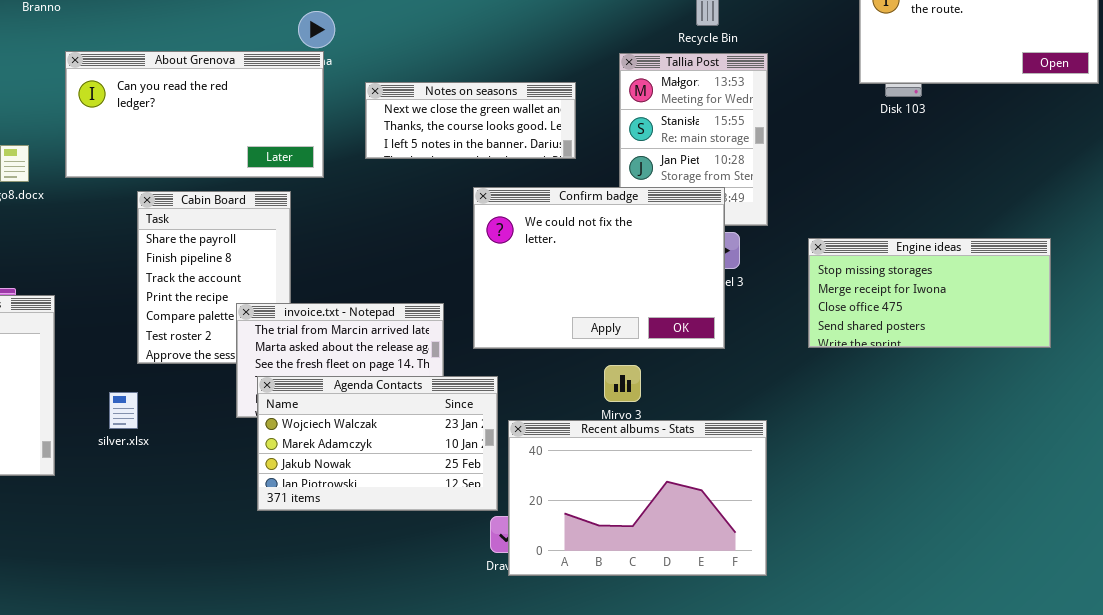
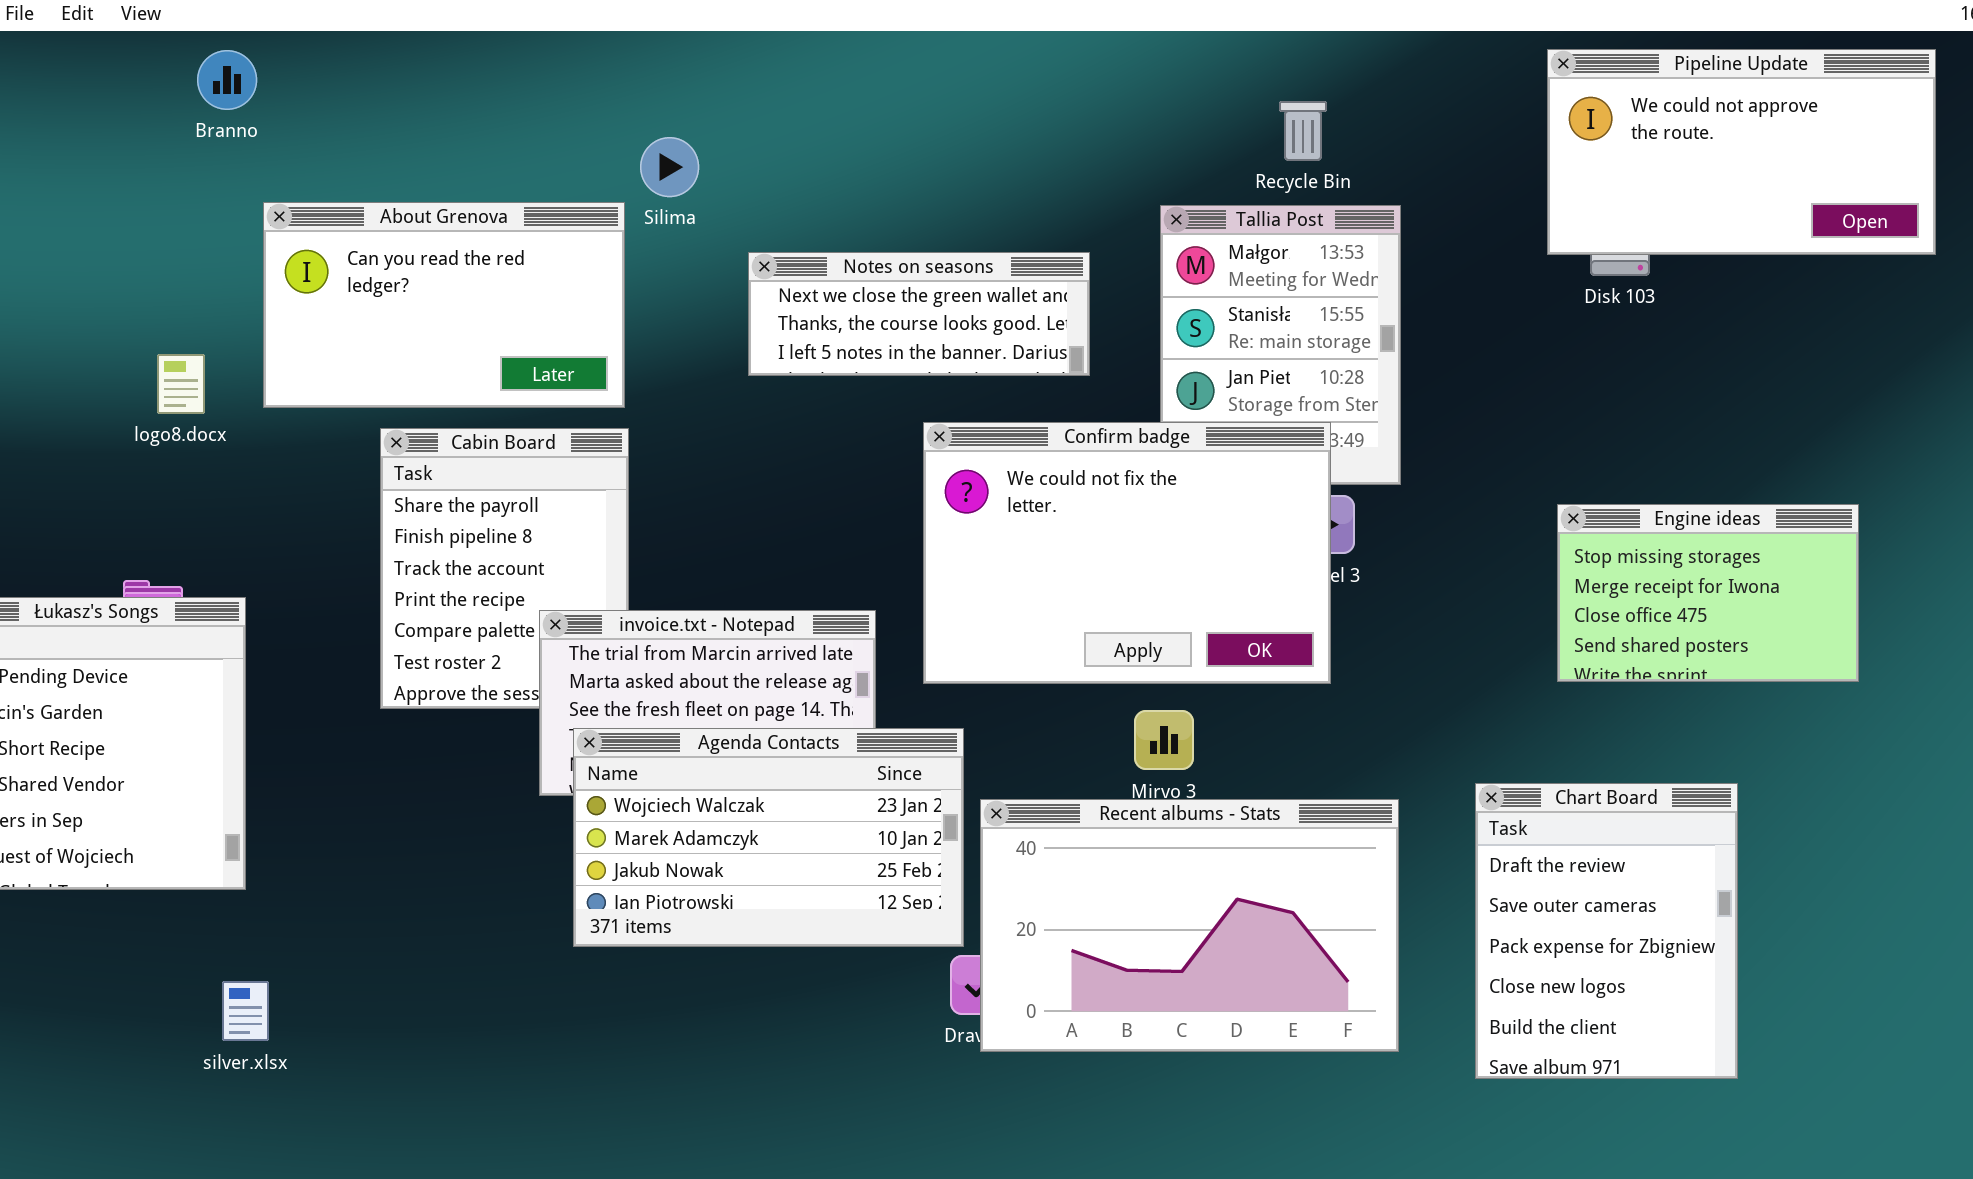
About Grenova: [65,51,324,178] -> [263,202,625,408], resized
Engine ideas: [808,238,1051,348] -> [1557,504,1859,682], resized
silver.xlsx: [109,392,138,429] -> [222,981,269,1041], moved
Chart Board: none -> [1475,783,1738,1079], opened

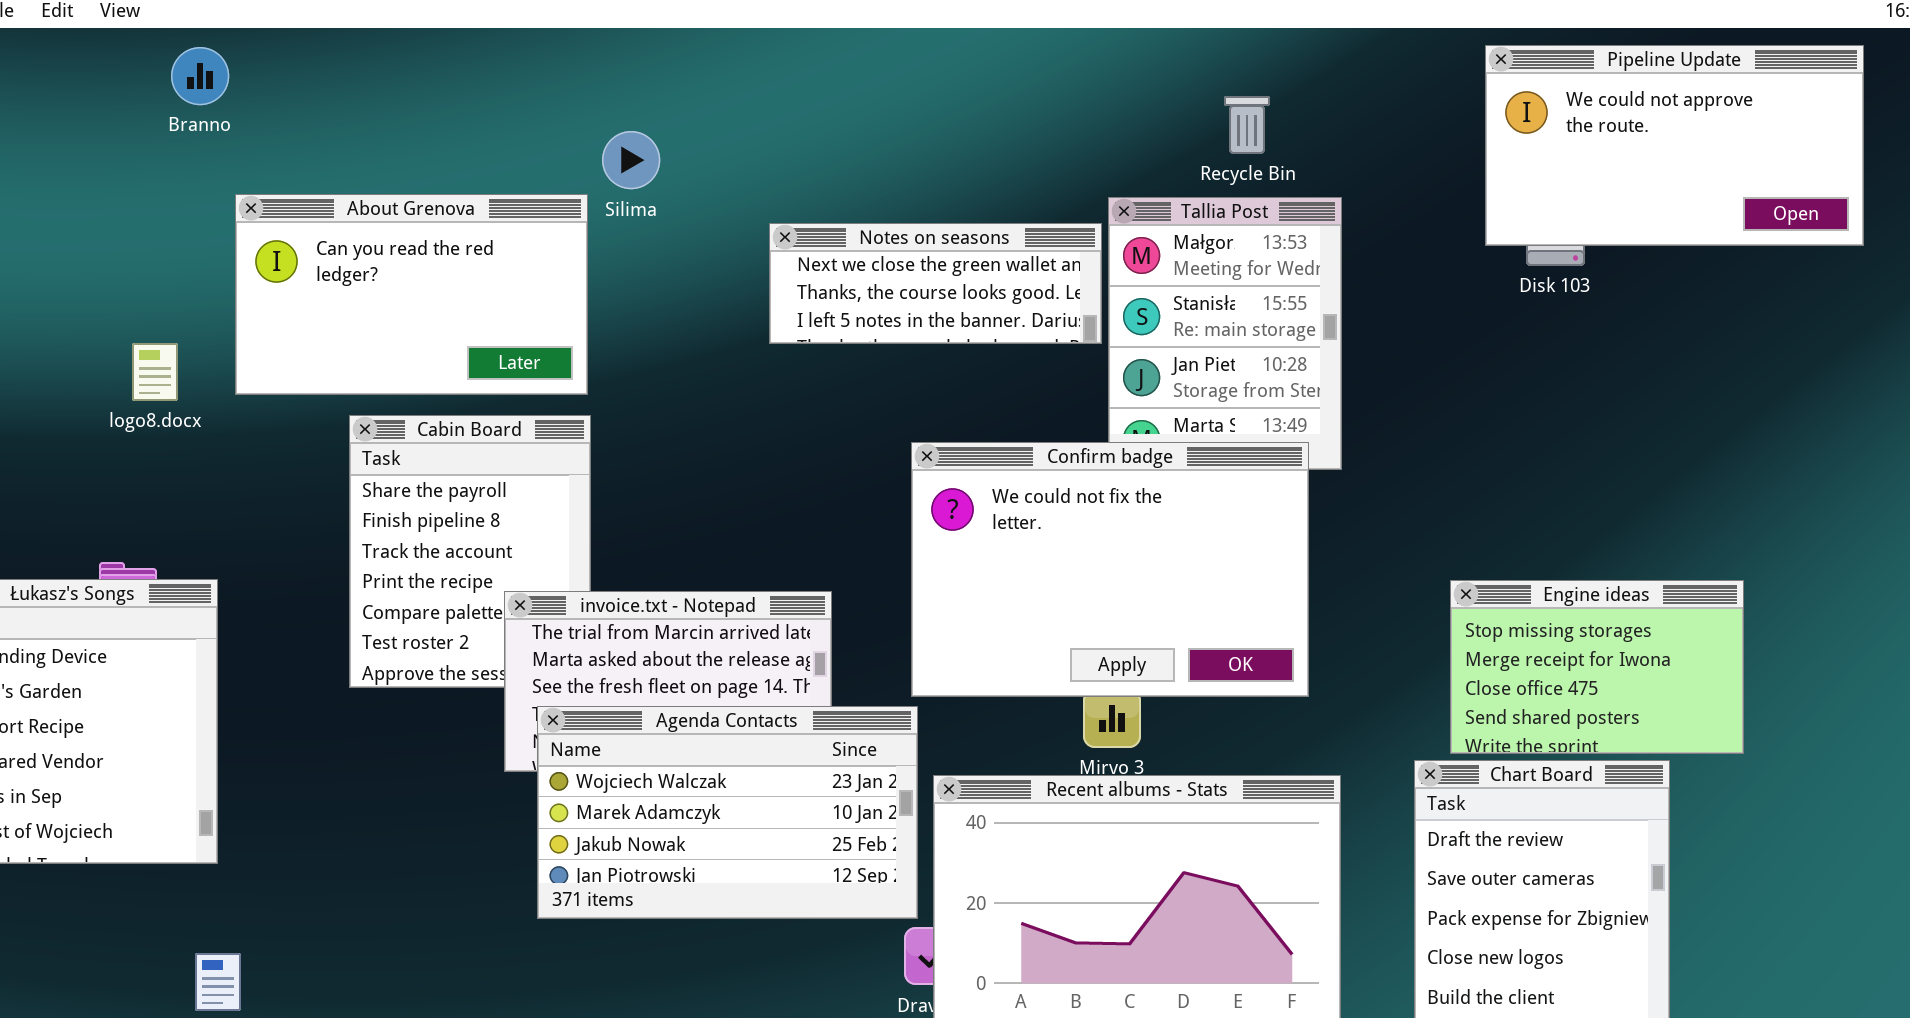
Notes on seasons: [748,252,1090,376] -> [769,223,1102,344], moved
Confirm badge: [923,422,1331,684] -> [911,442,1309,697], moved
Engine ideas: [1557,504,1859,682] -> [1450,580,1744,754], moved

